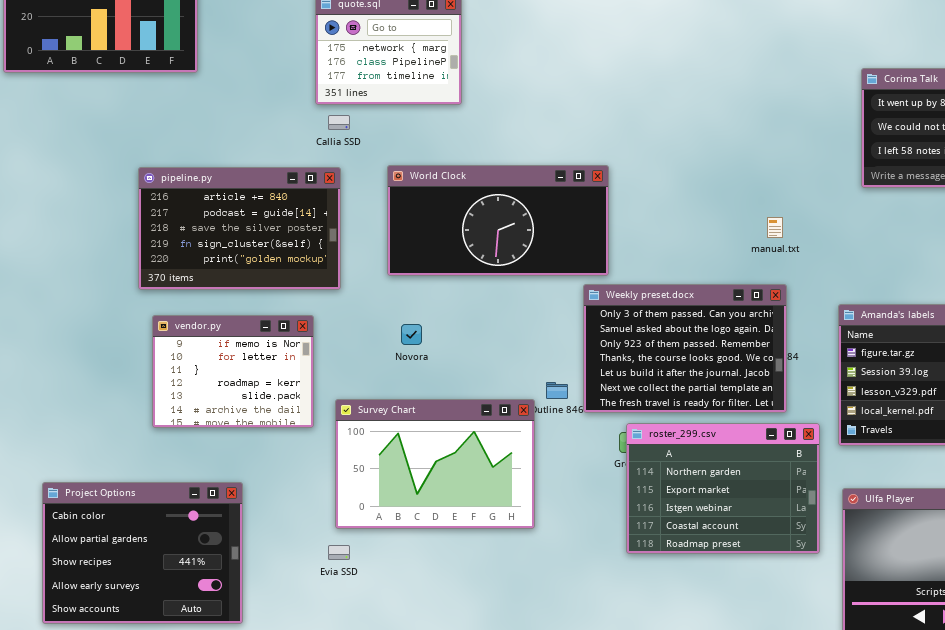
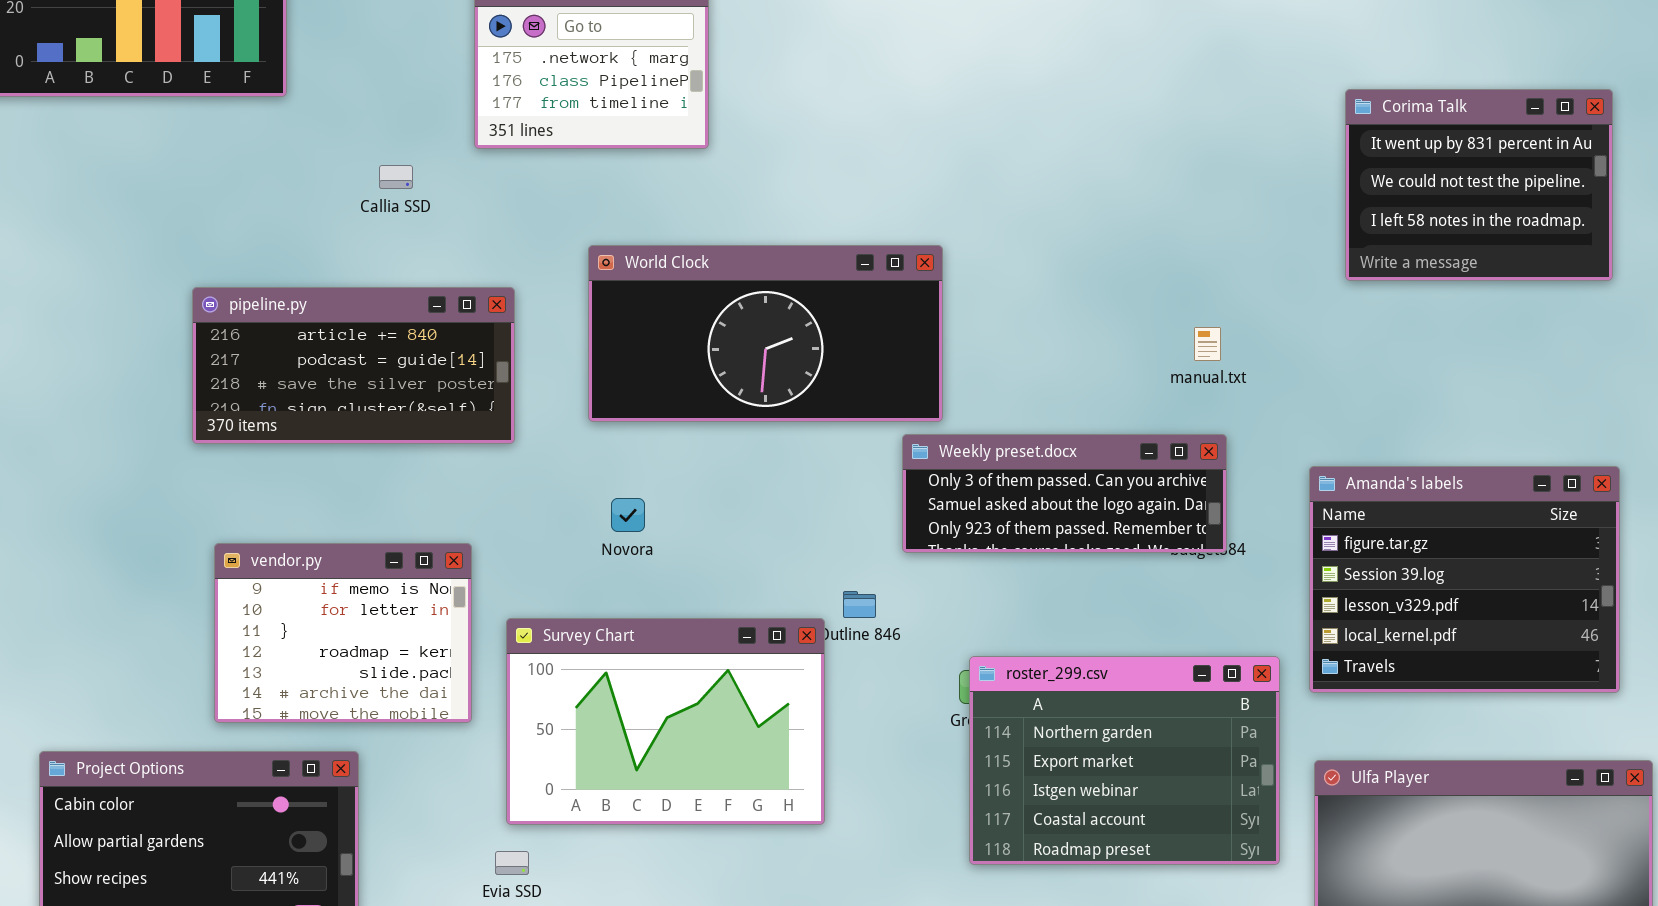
Callia SSD: [328,115,350,130] -> [379,165,413,189], moved
pipeline.py: [138,167,341,290] -> [192,287,515,444], resized
Weekly preset.docx: [583,284,787,413] -> [902,434,1227,553], resized
vendor.py: [152,315,314,428] -> [214,543,472,723], moved

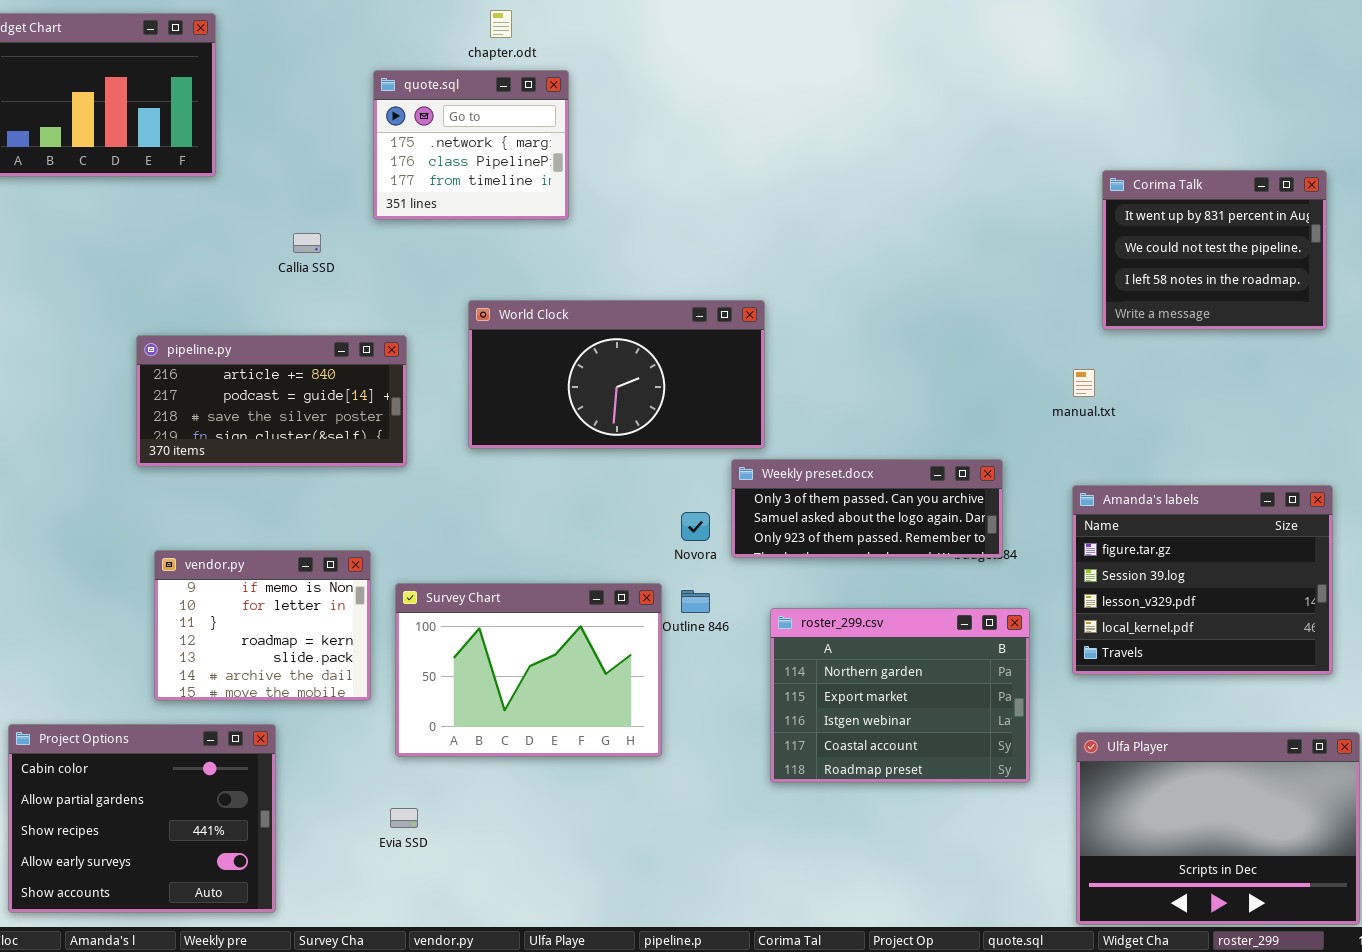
manual.txt: [1194,327,1221,361] -> [1073,369,1095,397], moved
Novora: [611,498,645,532] -> [681,512,710,541], moved
Survey Chart: [506,618,825,825] -> [395,583,662,757], moved
roster_299.csv: [969,656,1280,865] -> [770,608,1030,783], moved

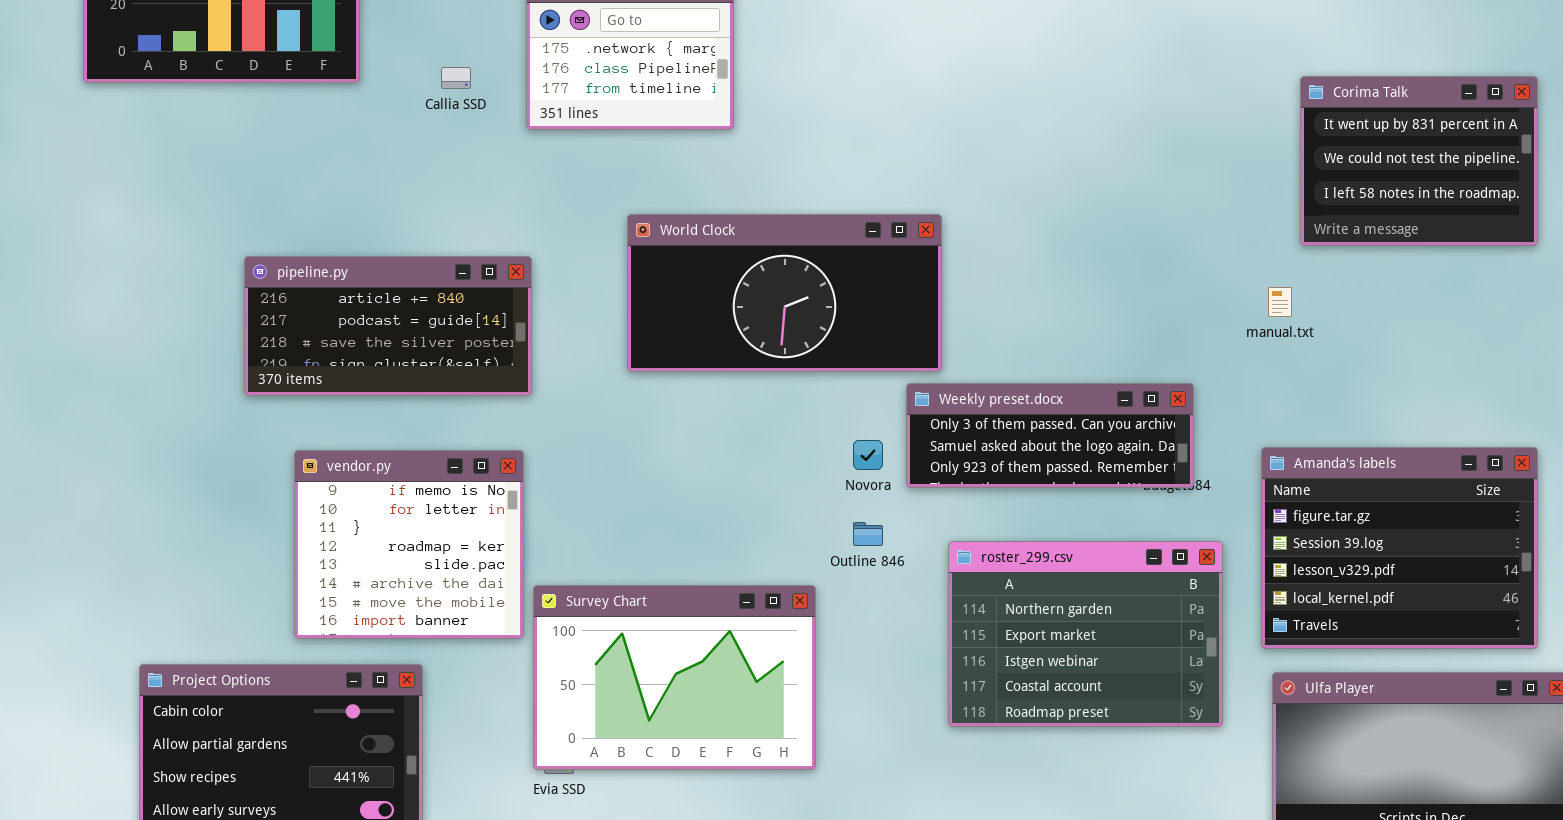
Callia SSD: [293,233,321,253] -> [441,67,471,89], moved
pipeline.py: [136,335,407,467] -> [244,256,532,396], moved
Amanda's labels: [1072,485,1333,675] -> [1261,447,1538,649], moved
vendor.py: [154,550,371,701] -> [294,450,524,639], resized
Survey Chart: [395,583,662,757] -> [533,585,816,770], moved

